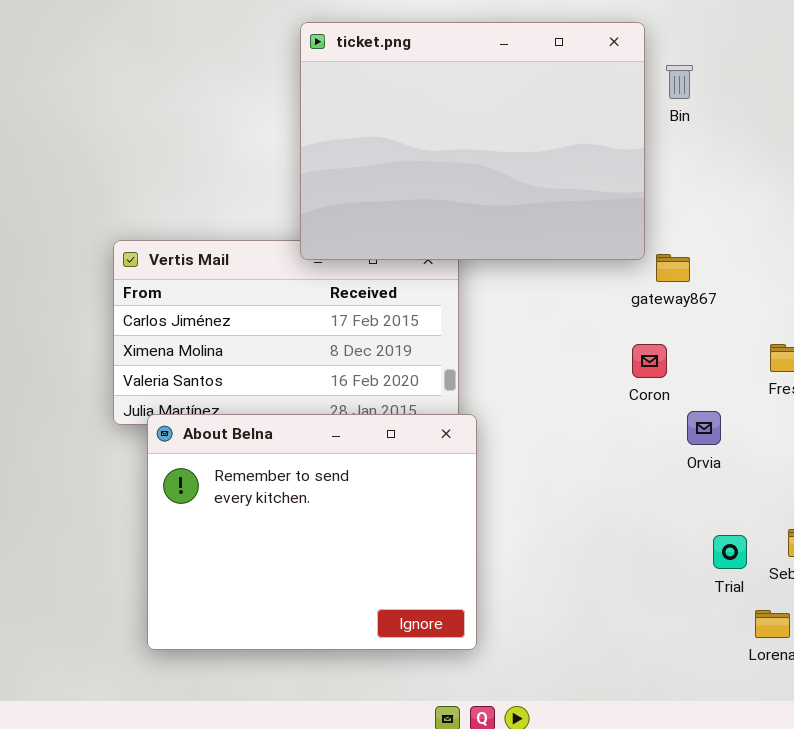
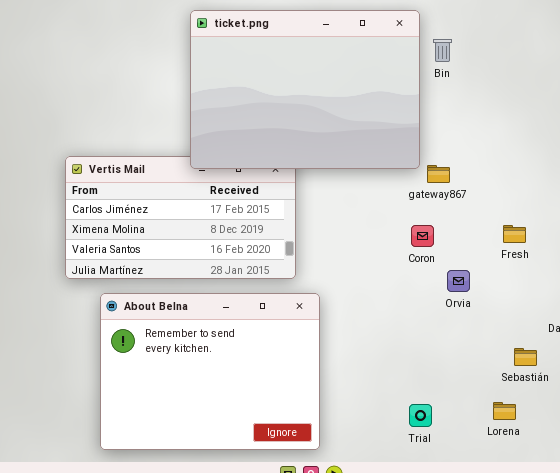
About Belna: [147,414,477,650] -> [100,293,320,450], moved
Trial: [713,535,747,569] -> [409,404,432,427], moved

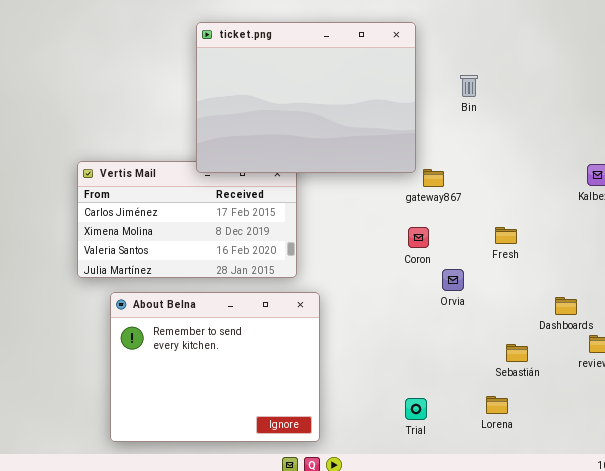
Bin: [433,39,452,62] -> [460,75,478,97], moved

